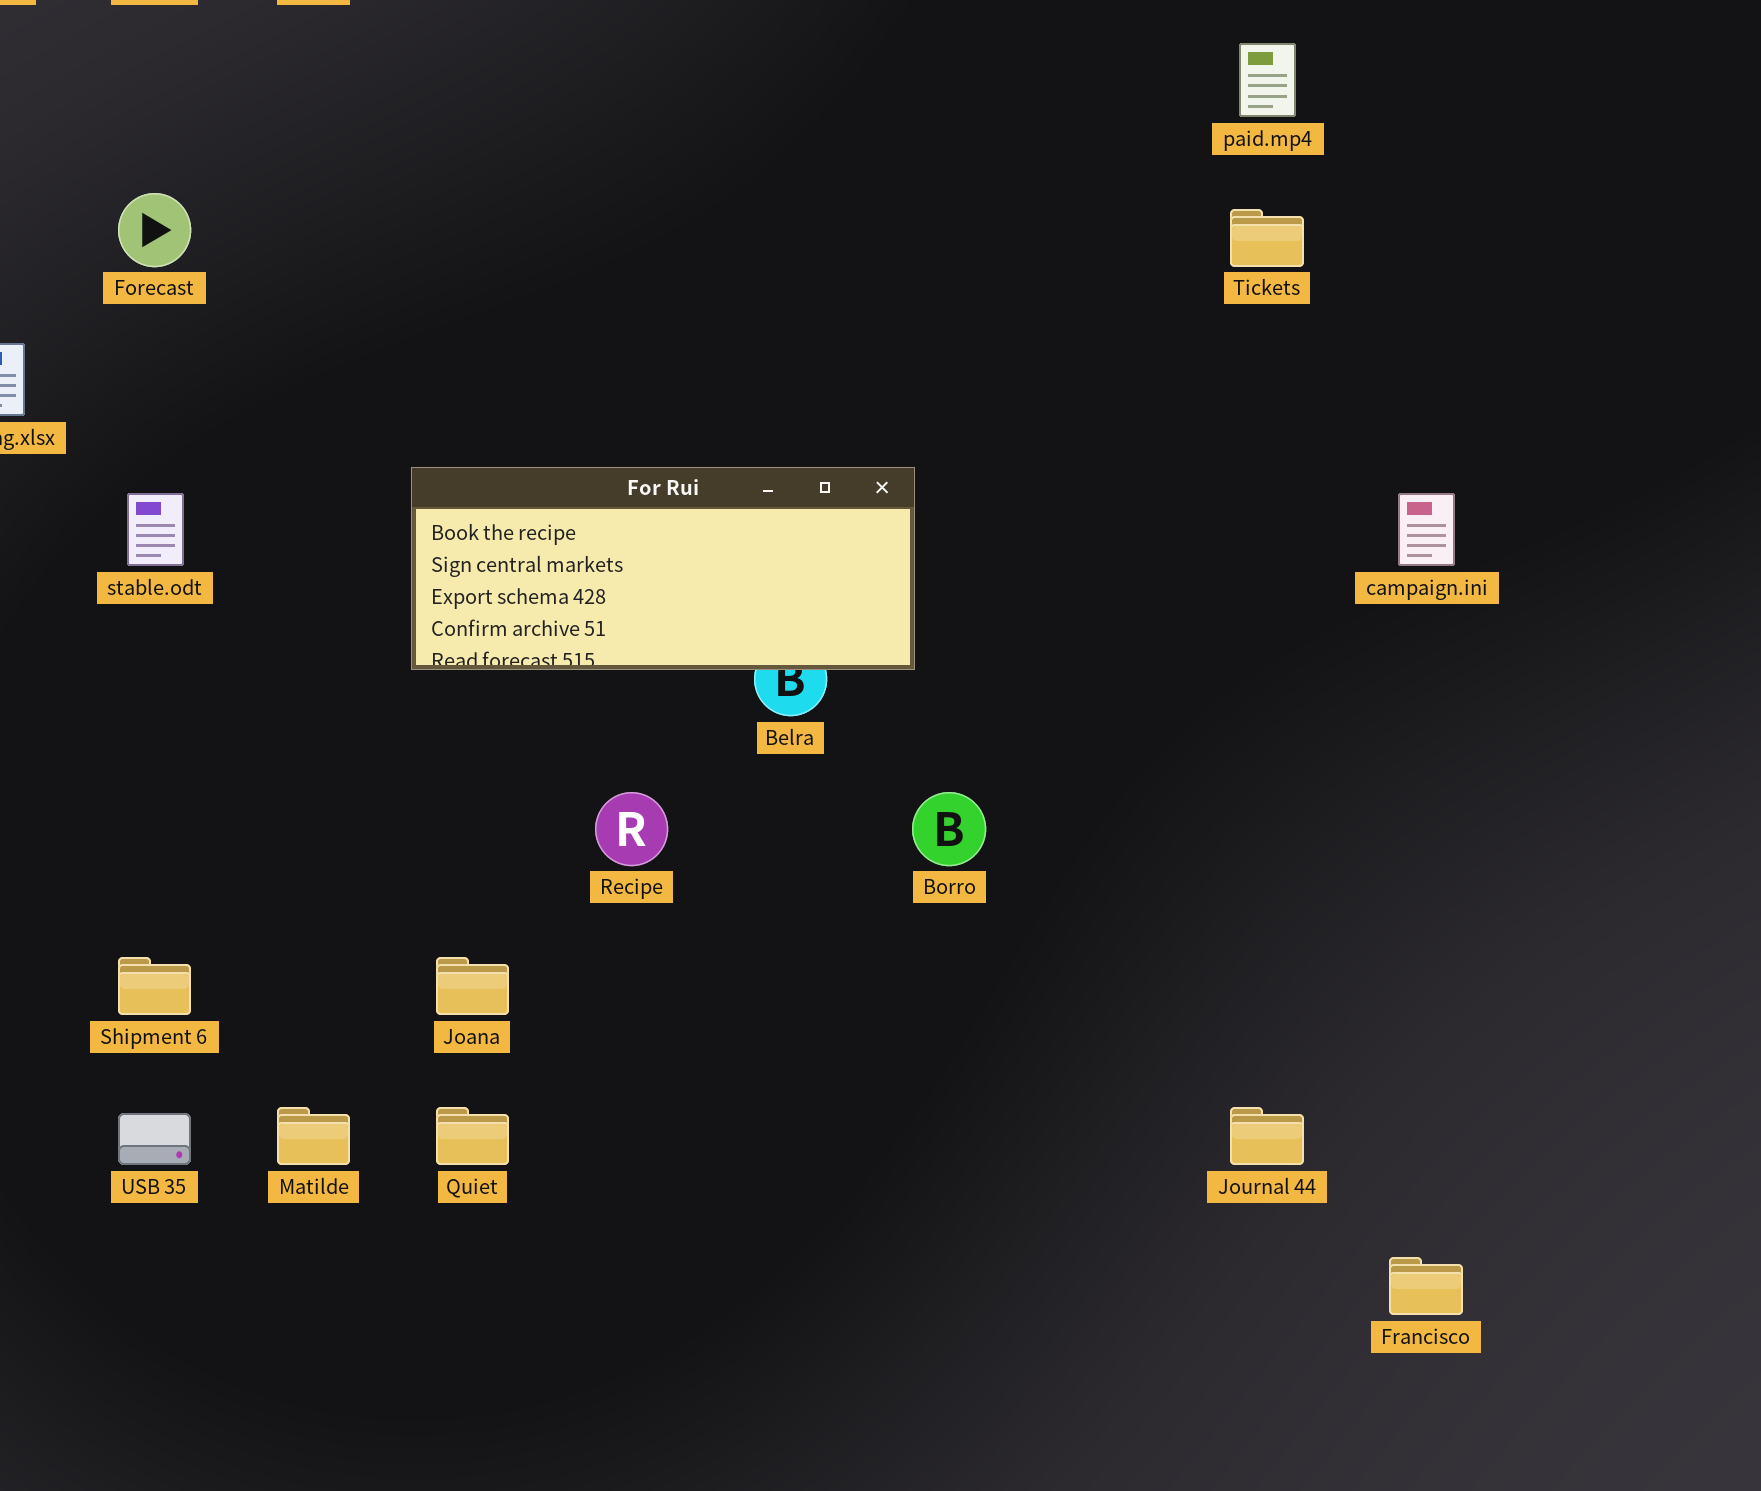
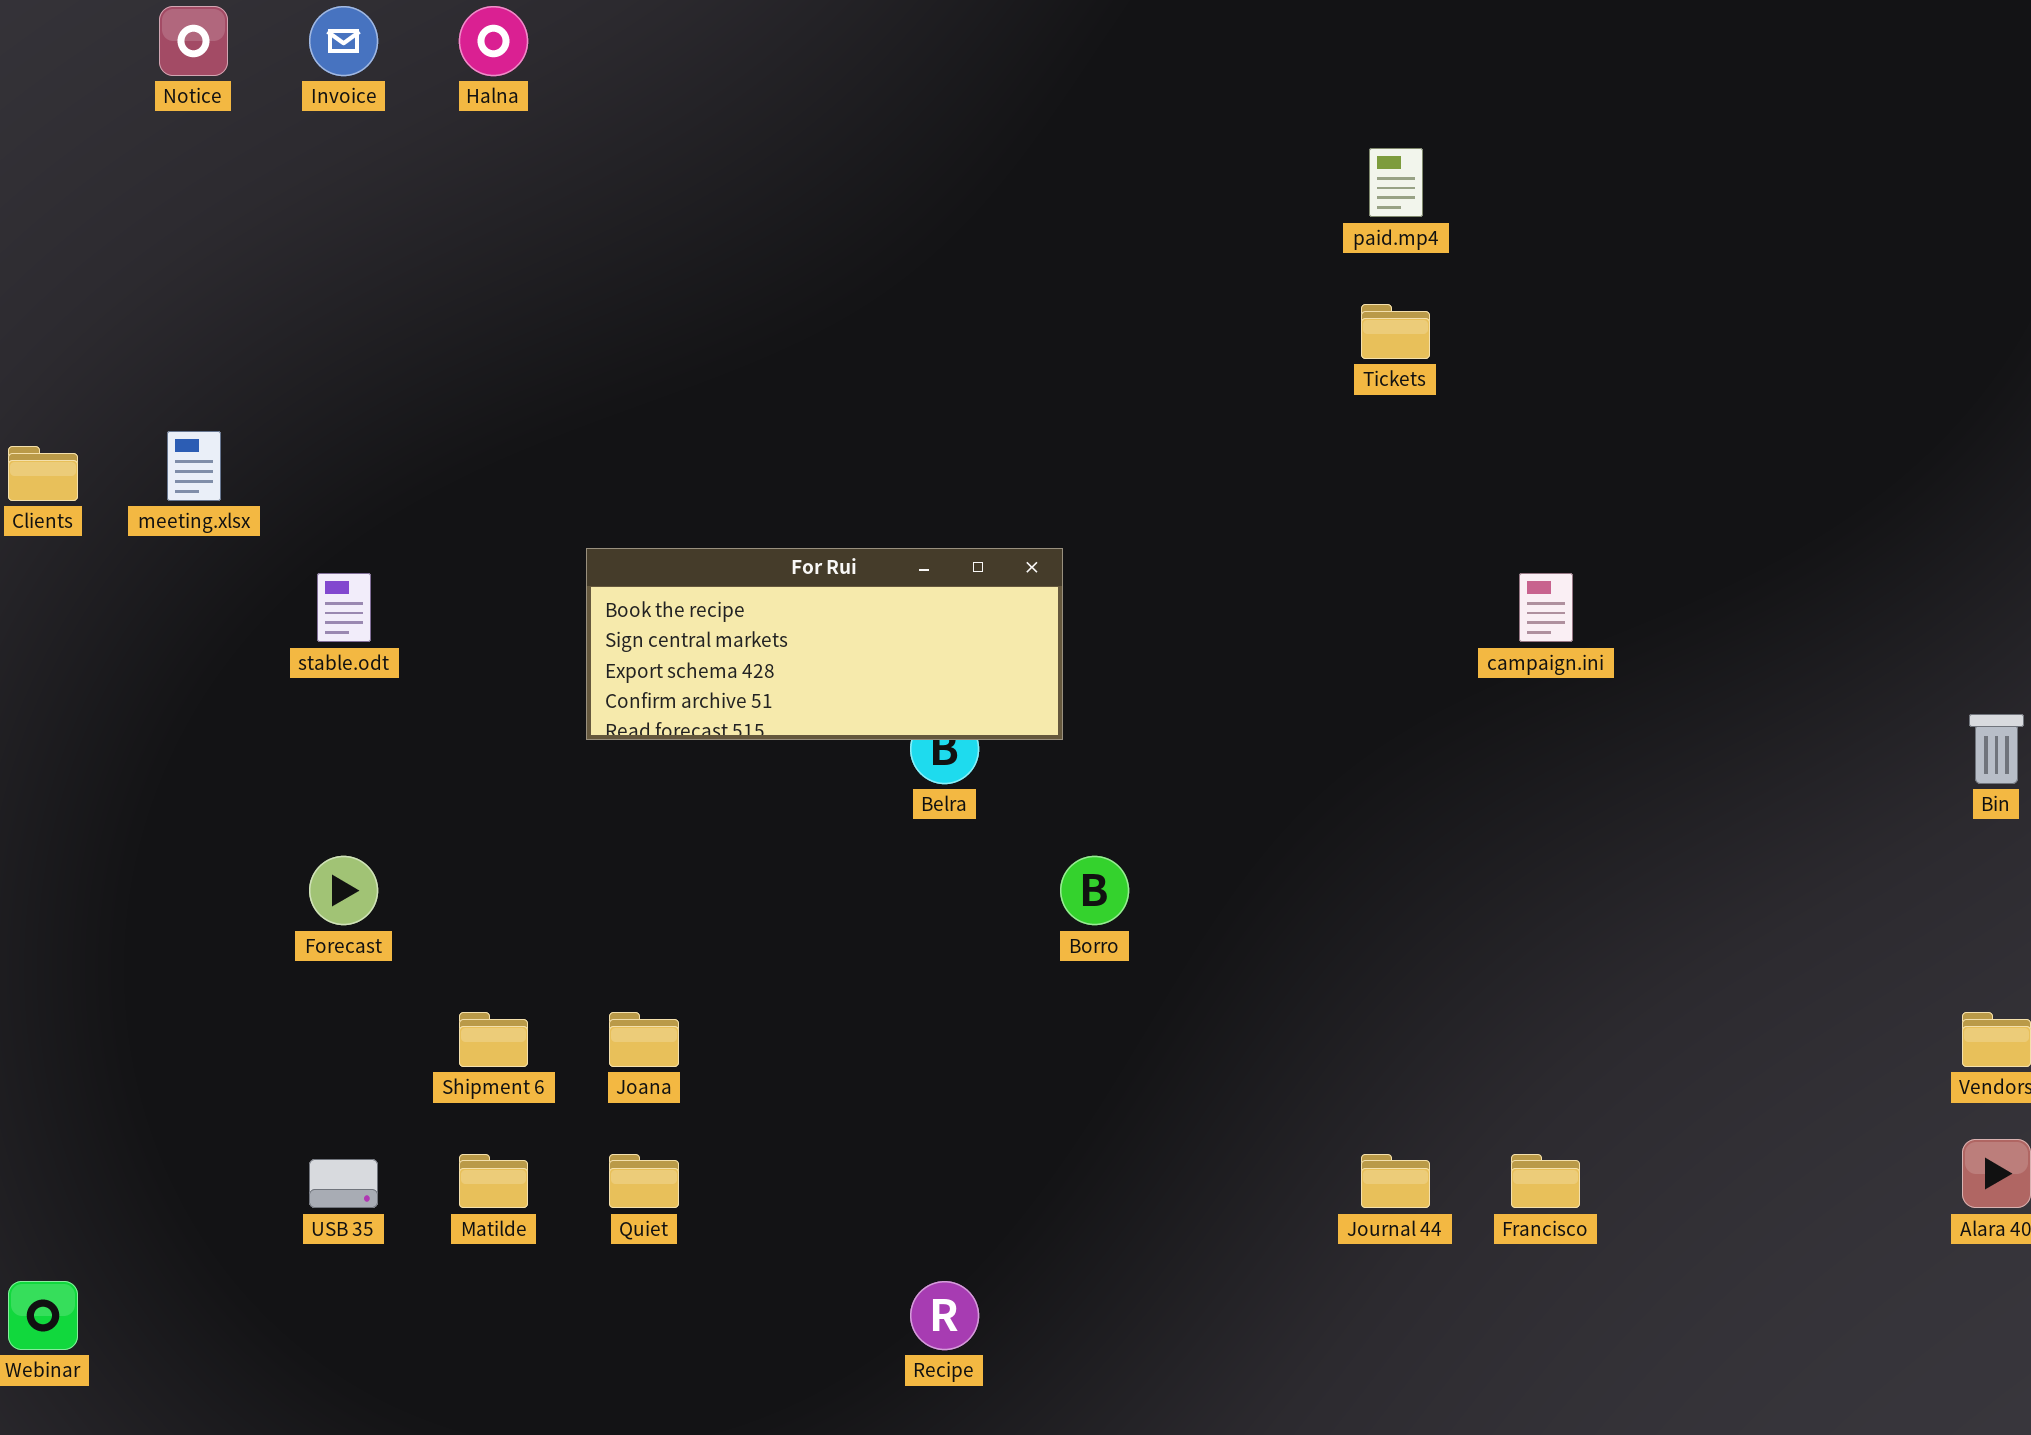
Forecast: [118,193,191,267] -> [309,856,378,925], moved
Recipe: [595,792,668,866] -> [910,1281,979,1350], moved
Shipment 6: [118,957,191,1015] -> [459,1012,528,1067], moved
Francisco: [1389,1257,1463,1315] -> [1511,1154,1580,1208], moved

